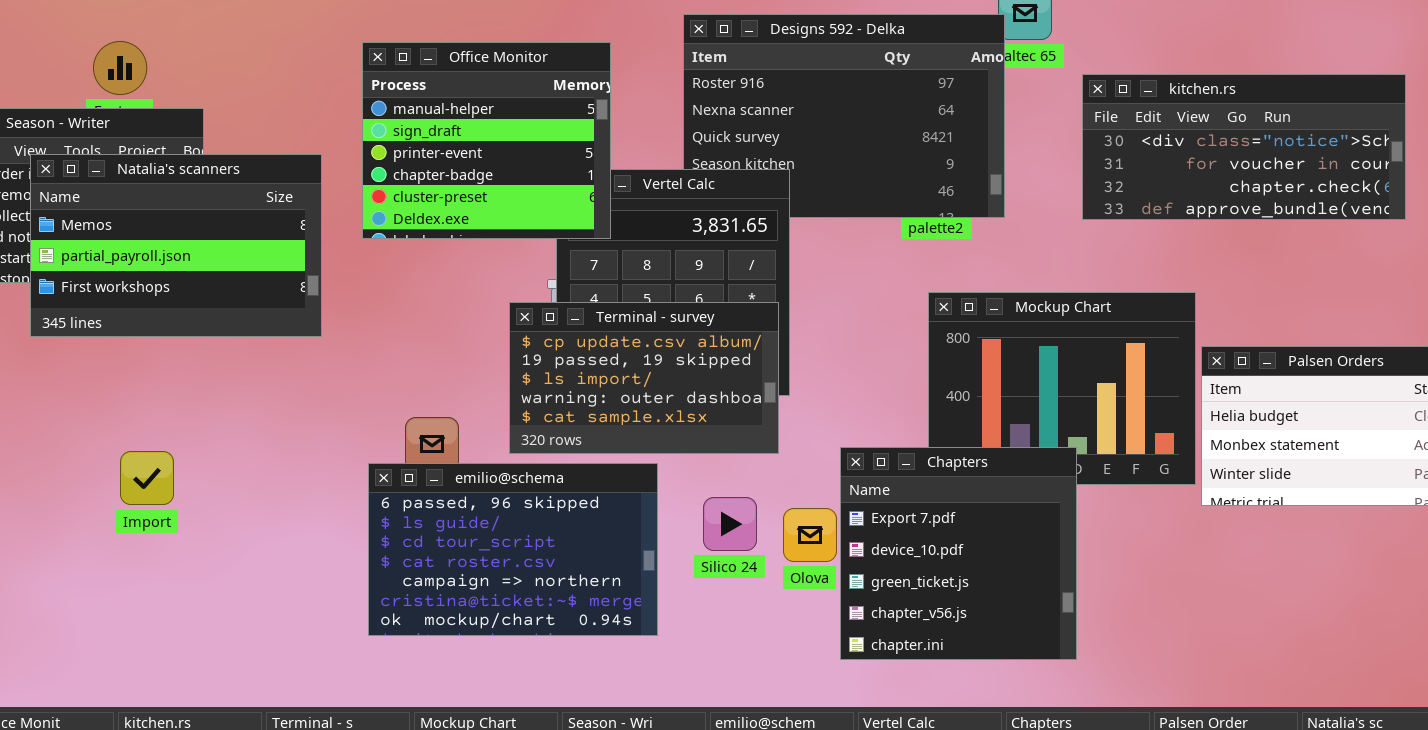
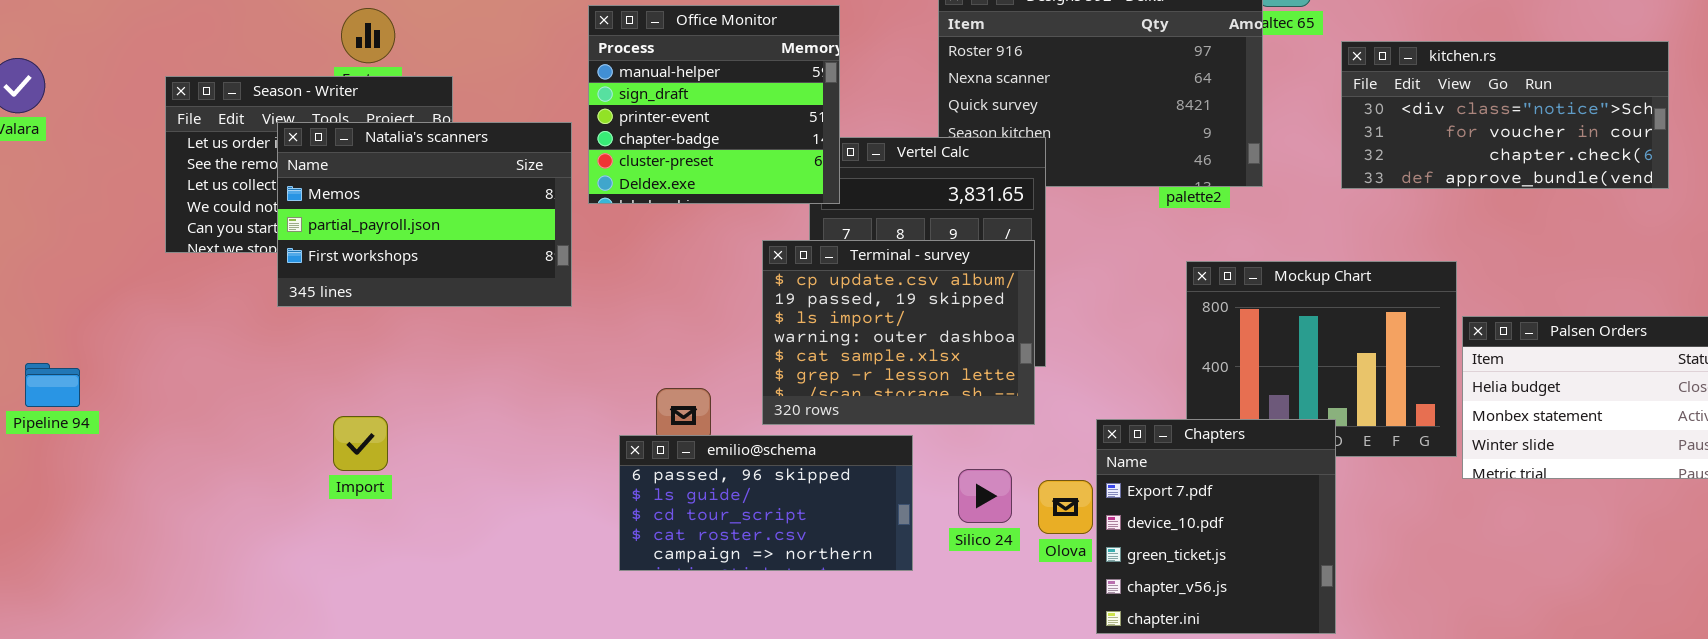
Office Monitor: [362,42,611,239] -> [588,5,840,204], moved
Terminal - survey: [509,302,779,454] -> [762,240,1035,425], resized
Import: [120,451,174,505] -> [333,416,388,471], moved
emilio@schema: [368,463,658,636] -> [619,435,913,571], resized

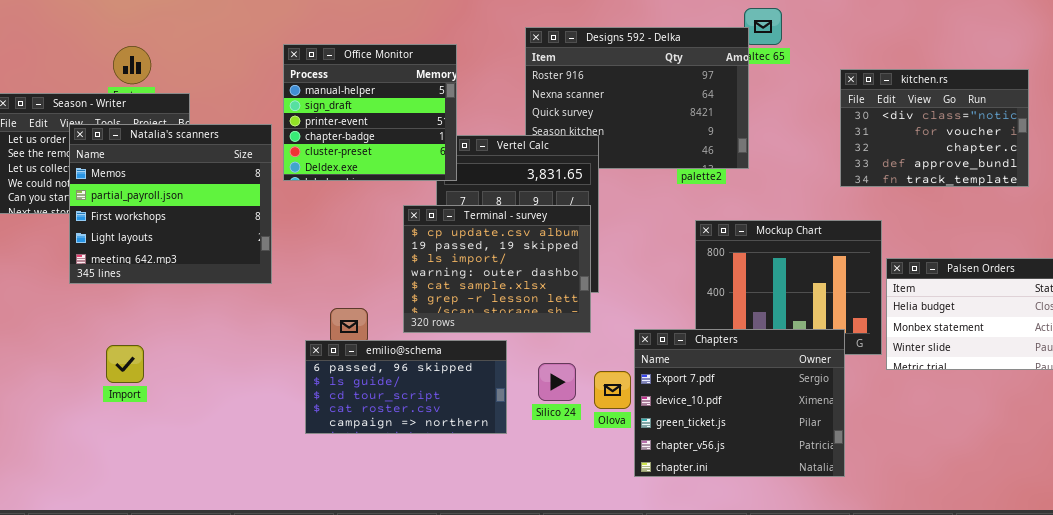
kitchen.rs: [1341,41,1669,189] -> [840,69,1029,187], resized
Natalia's scanners: [277,122,572,307] -> [69,124,272,284], resized
Import: [333,416,388,471] -> [106,345,144,383], moved
Chapters: [1096,419,1336,634] -> [634,329,845,477], resized

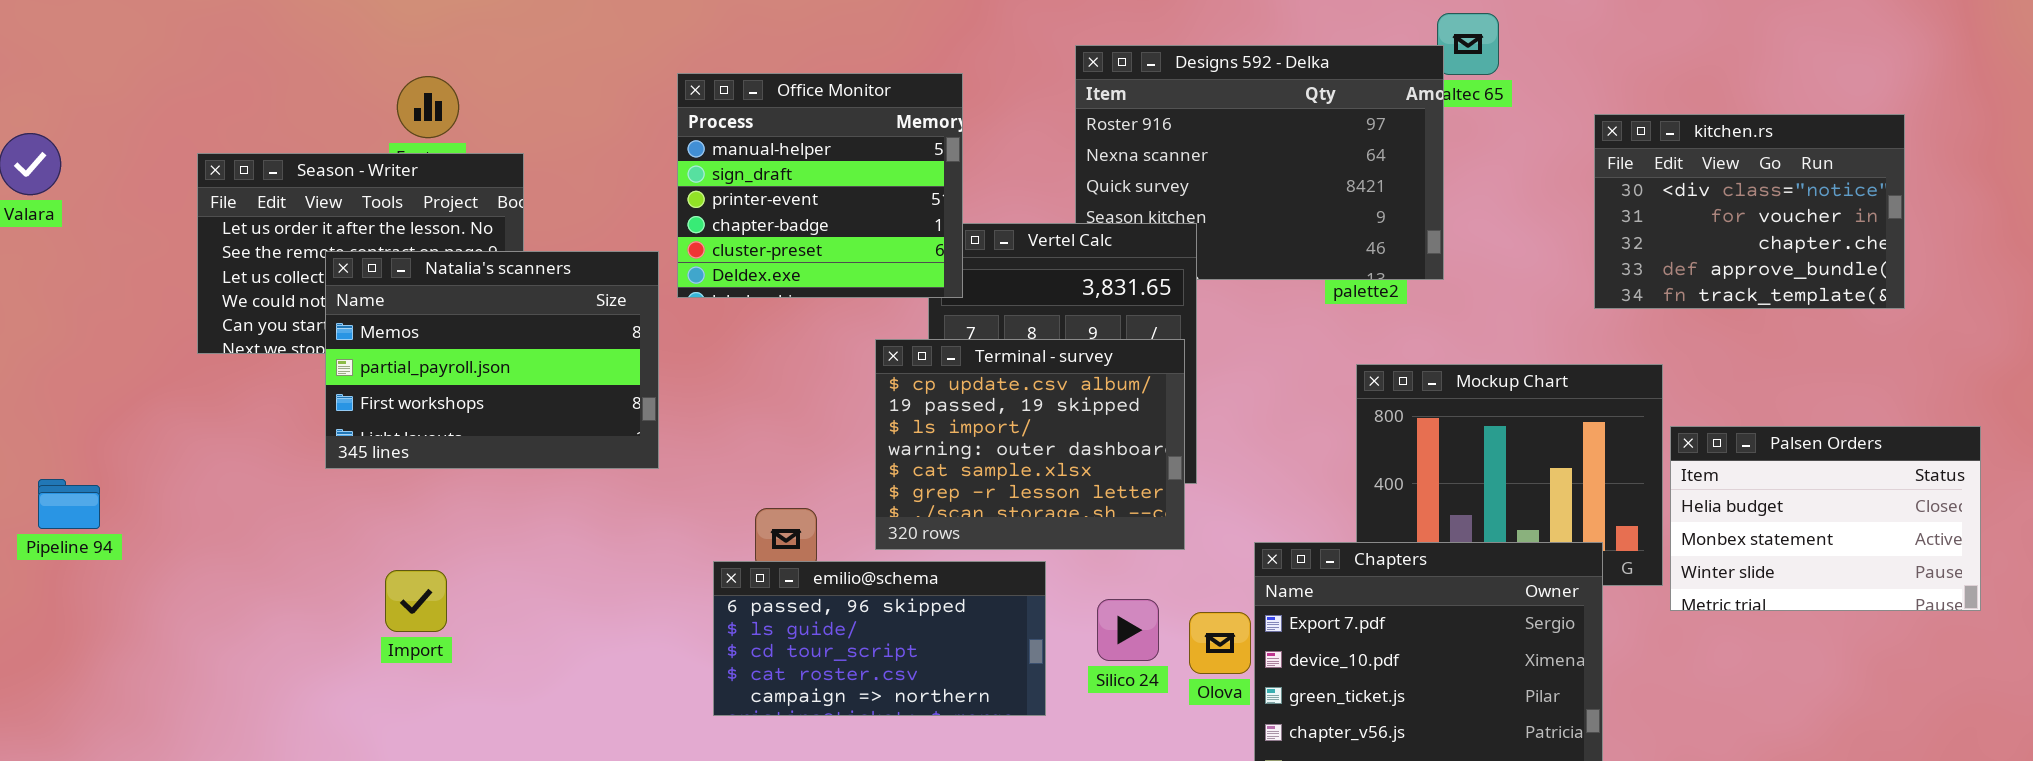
Natalia's scanners: [69,124,272,284] -> [325,251,659,469], resized

